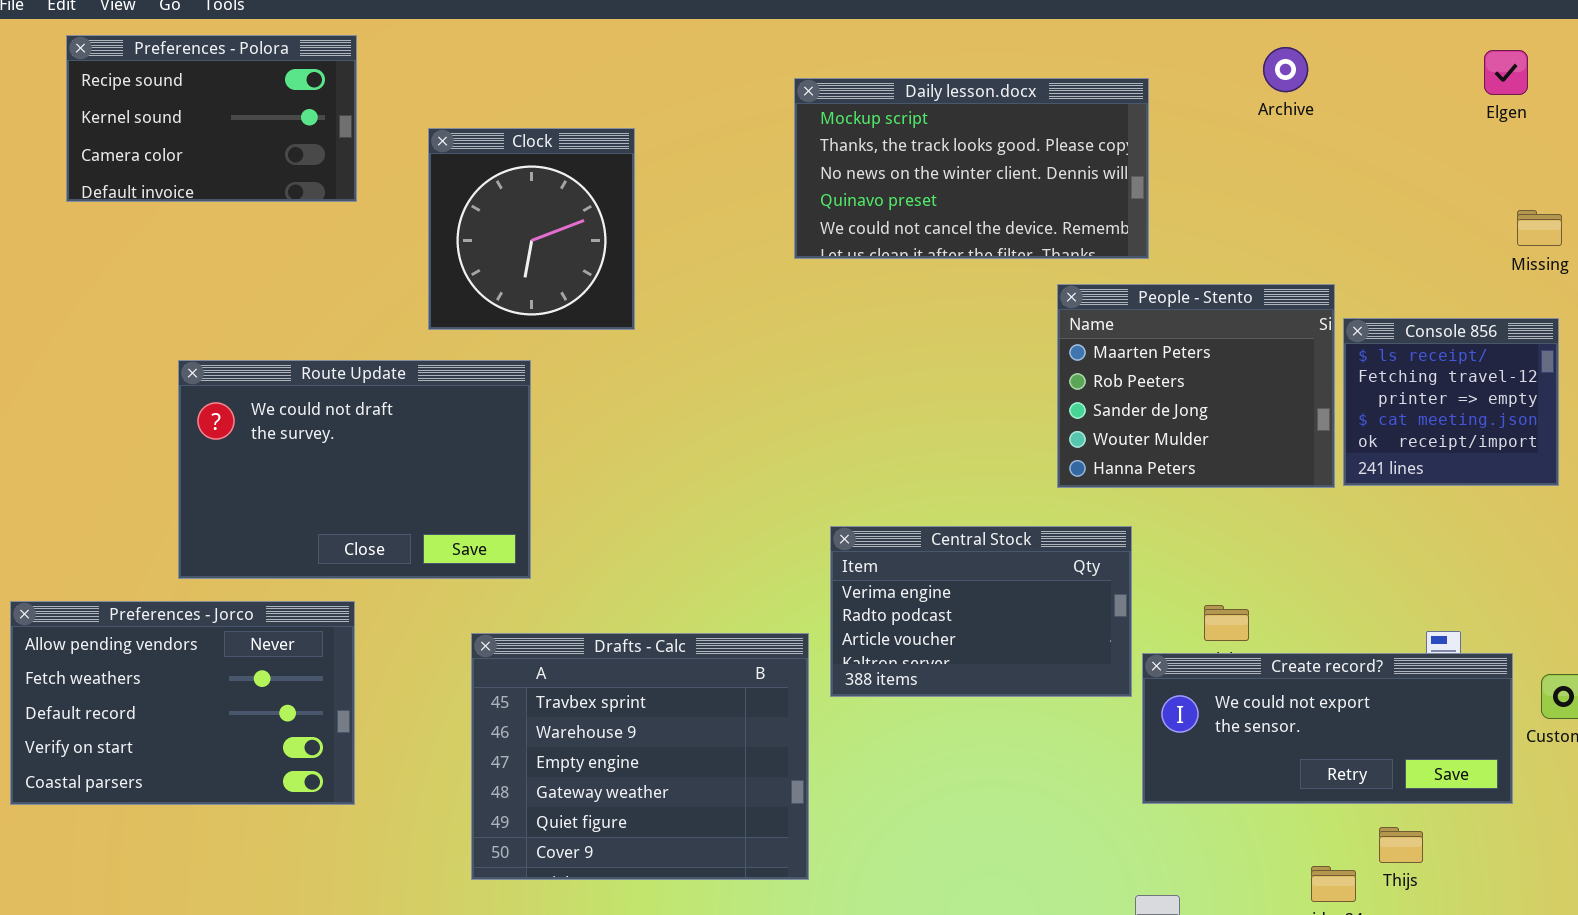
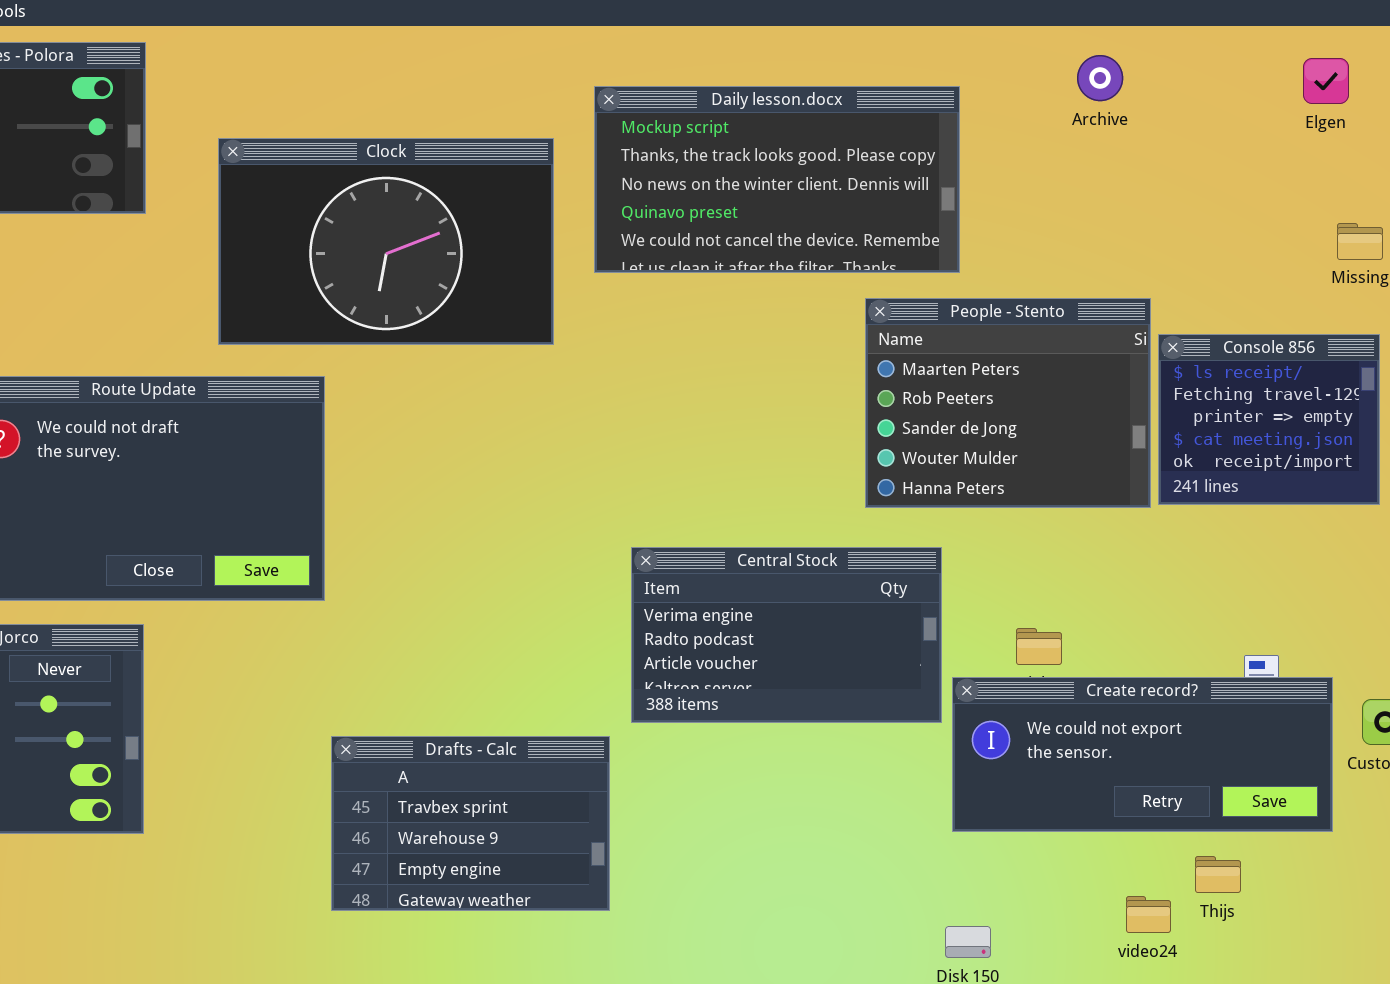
Clock: [428,128,635,330] -> [218,138,554,345], resized
Drafts - Calc: [471,633,809,880] -> [331,736,610,911], resized

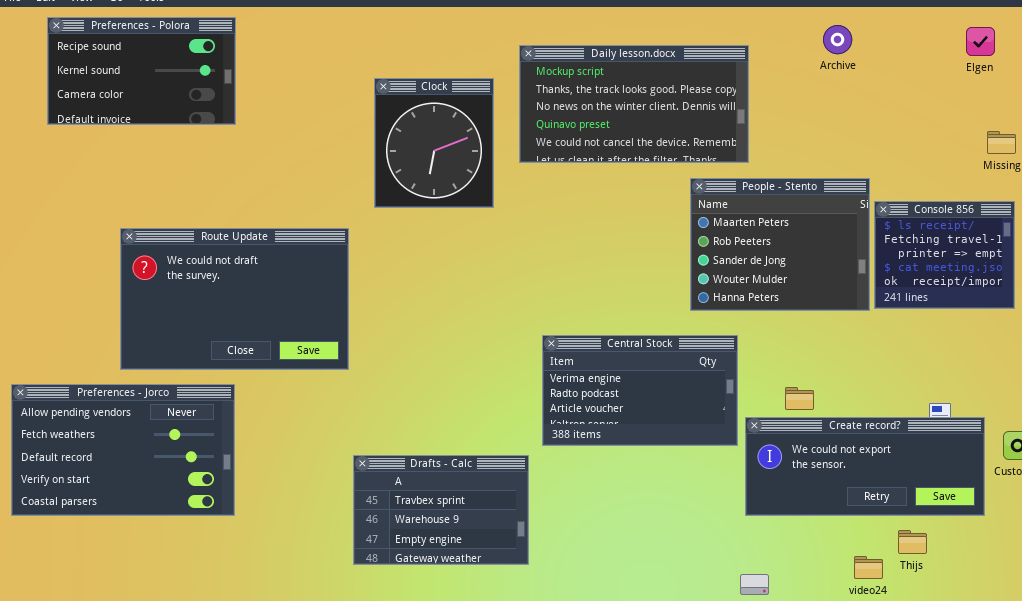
Clock: [218,138,554,345] -> [374,78,494,208], resized

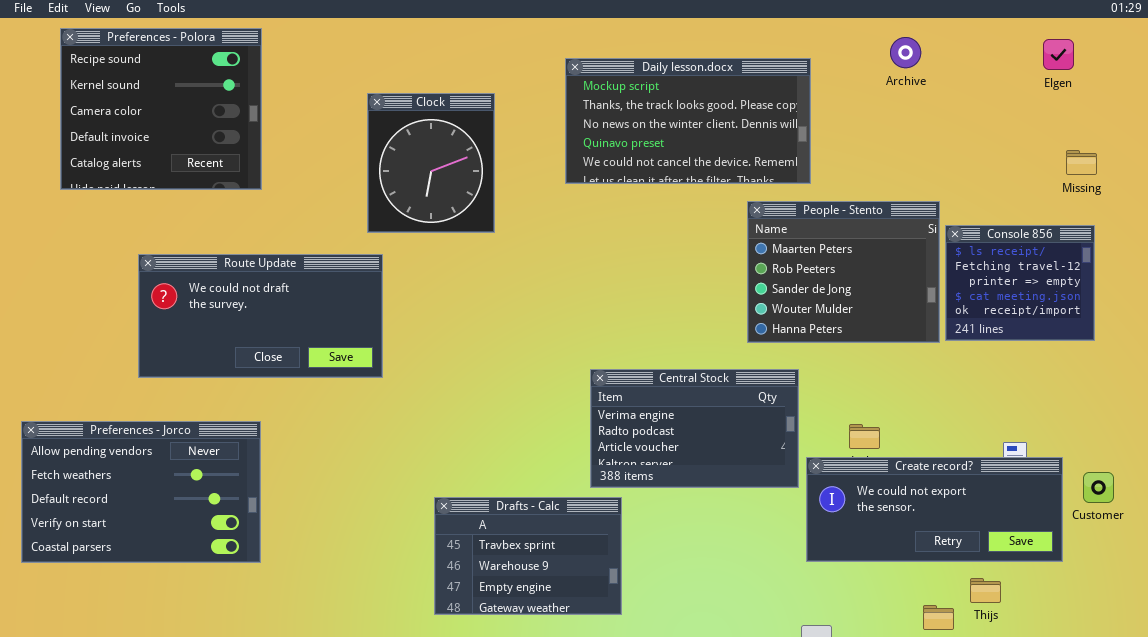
Preferences - Polora: [47,17,236,125] -> [60,28,262,190], resized
Clock: [374,78,494,208] -> [367,93,495,233], moved
Route Update: [120,228,349,370] -> [138,254,383,378], resized
Drafts - Calc: [353,455,529,565] -> [434,497,622,615], moved

